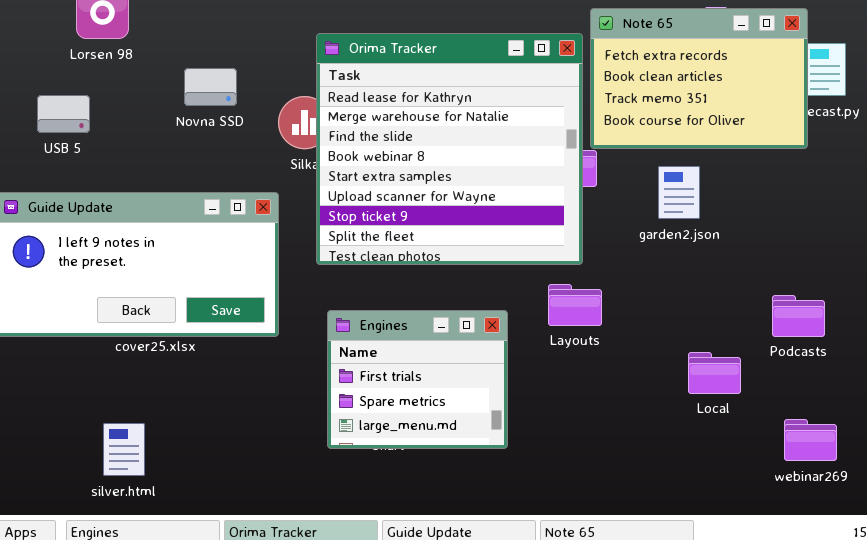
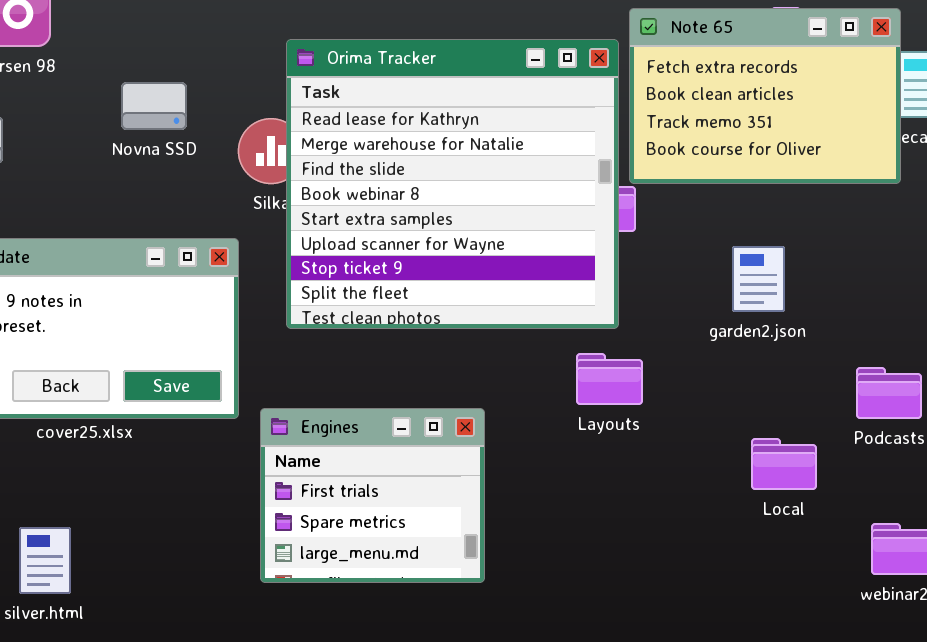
garden2.json: [658,166,700,219] -> [732,246,785,312], moved
Engines: [327,310,508,449] -> [260,408,485,583], moved

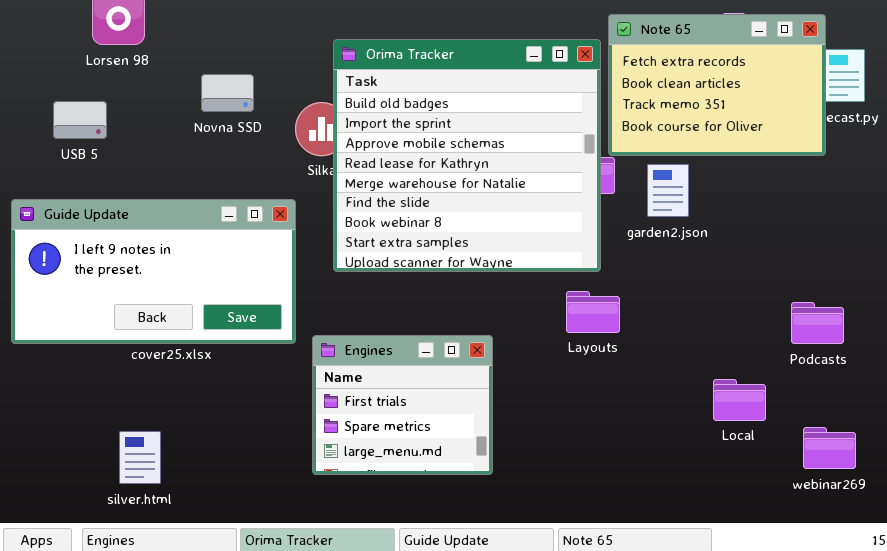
Orima Tracker: [286,39,619,329] -> [333,39,601,272], scrolled up 3 rows
garden2.json: [732,246,785,312] -> [647,164,689,217], moved
Local: [751,438,817,490] -> [713,379,766,421], moved

